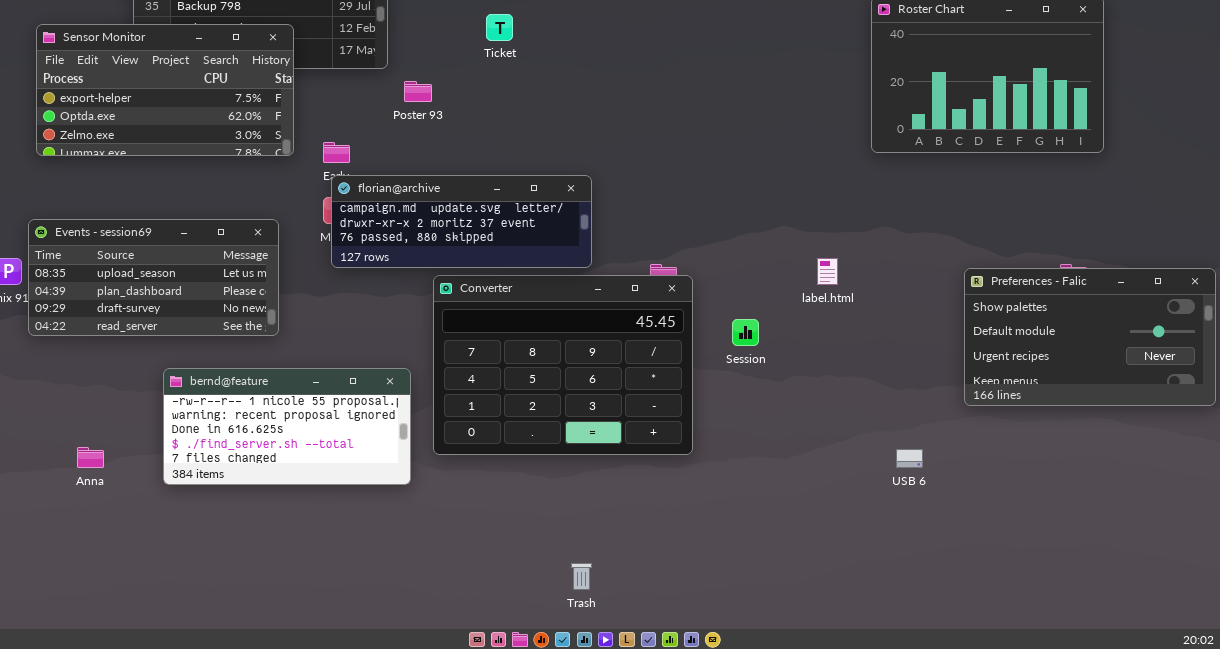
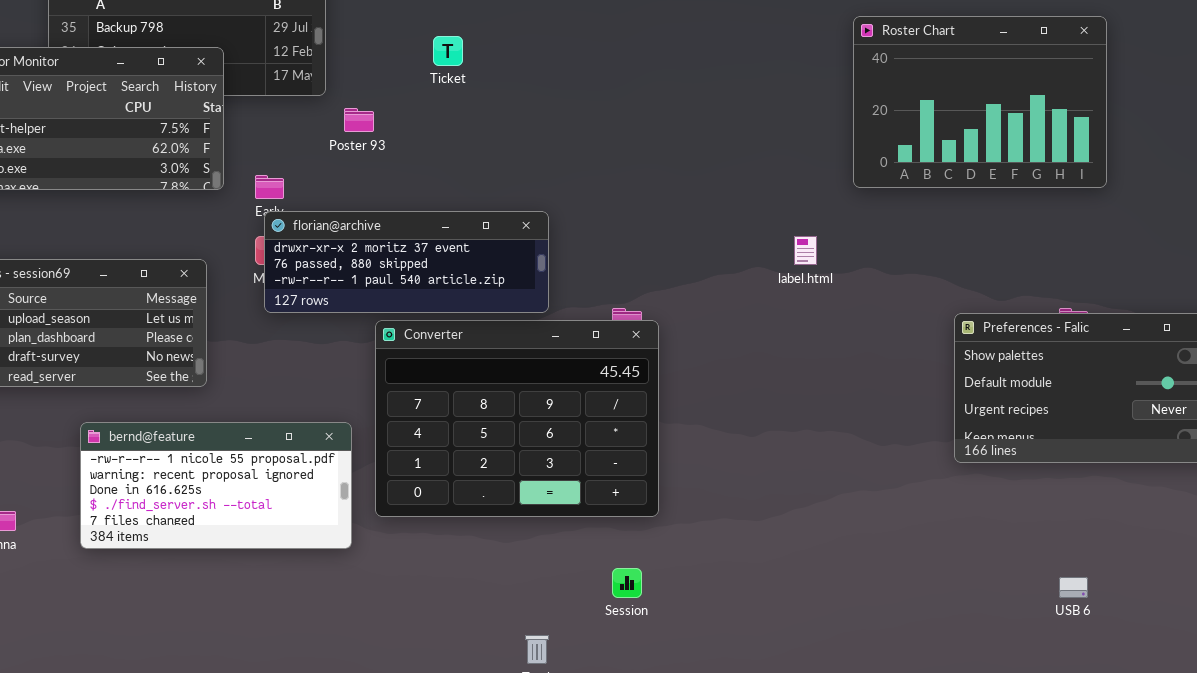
florian@archive: [331,175,592,268] -> [264,211,549,313], scrolled down 1 row
label.html: [817,258,838,285] -> [794,236,817,265], moved
Session: [732,319,759,346] -> [612,568,642,598], moved
USB 6: [896,449,923,468] -> [1059,577,1088,598], moved

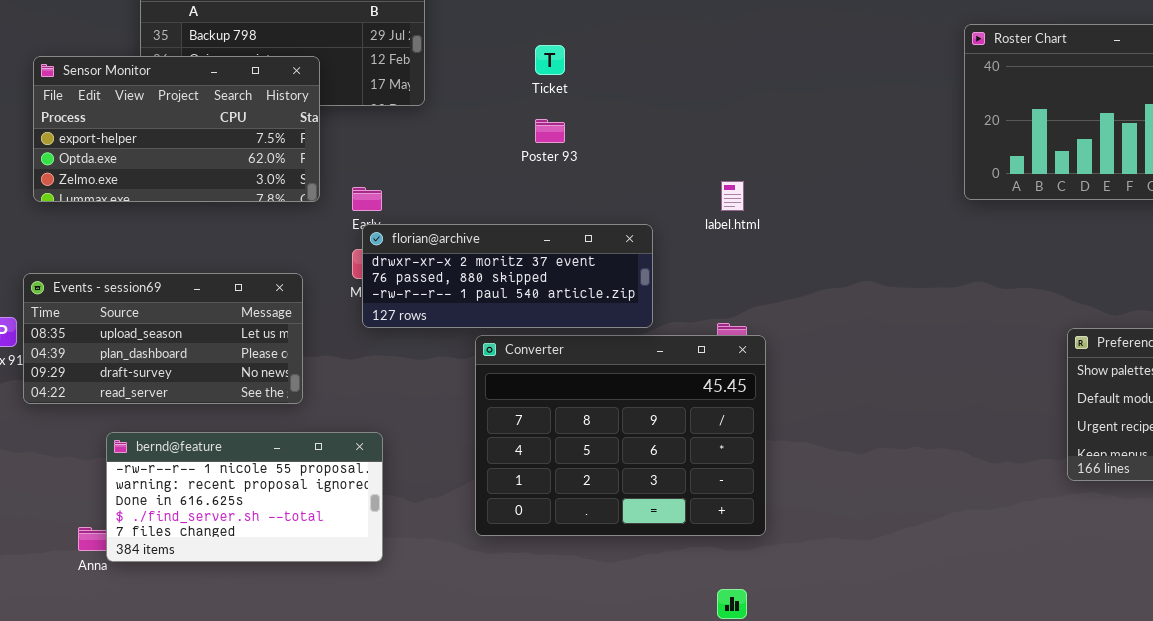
Poster 93: [344,108,374,132] -> [535,119,565,143], moved
label.html: [794,236,817,265] -> [721,181,744,211], moved
bernd@feature: [80,422,352,549] -> [106,432,383,562], moved

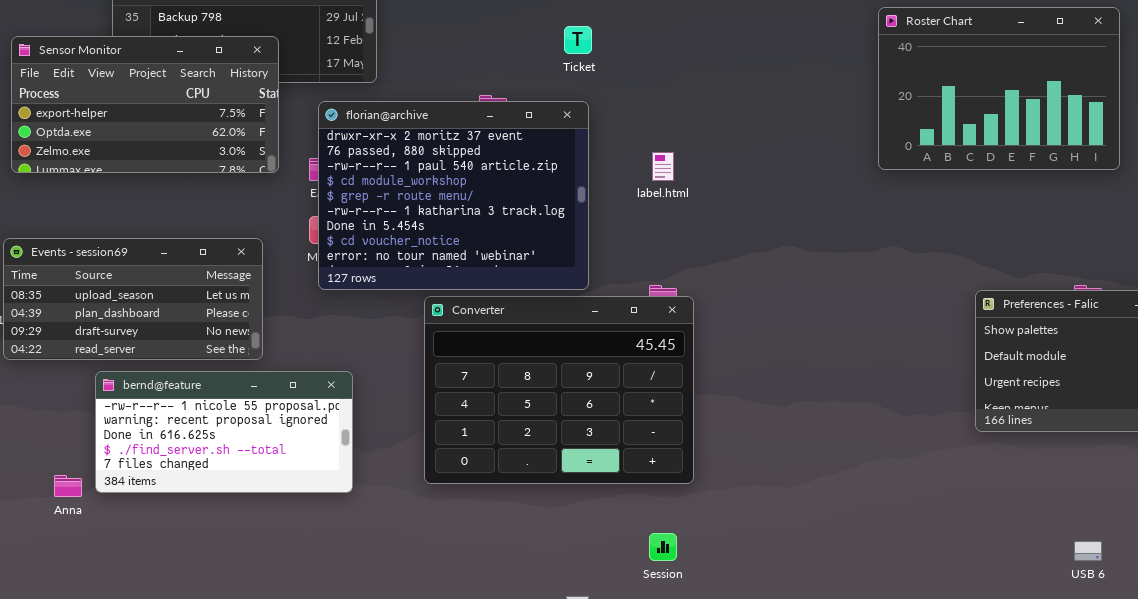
Ticket: [535,45,565,75] -> [564,26,592,54], moved
florian@archive: [362,224,653,328] -> [318,101,589,290], resized
bernd@feature: [106,432,383,562] -> [95,371,353,493], moved

